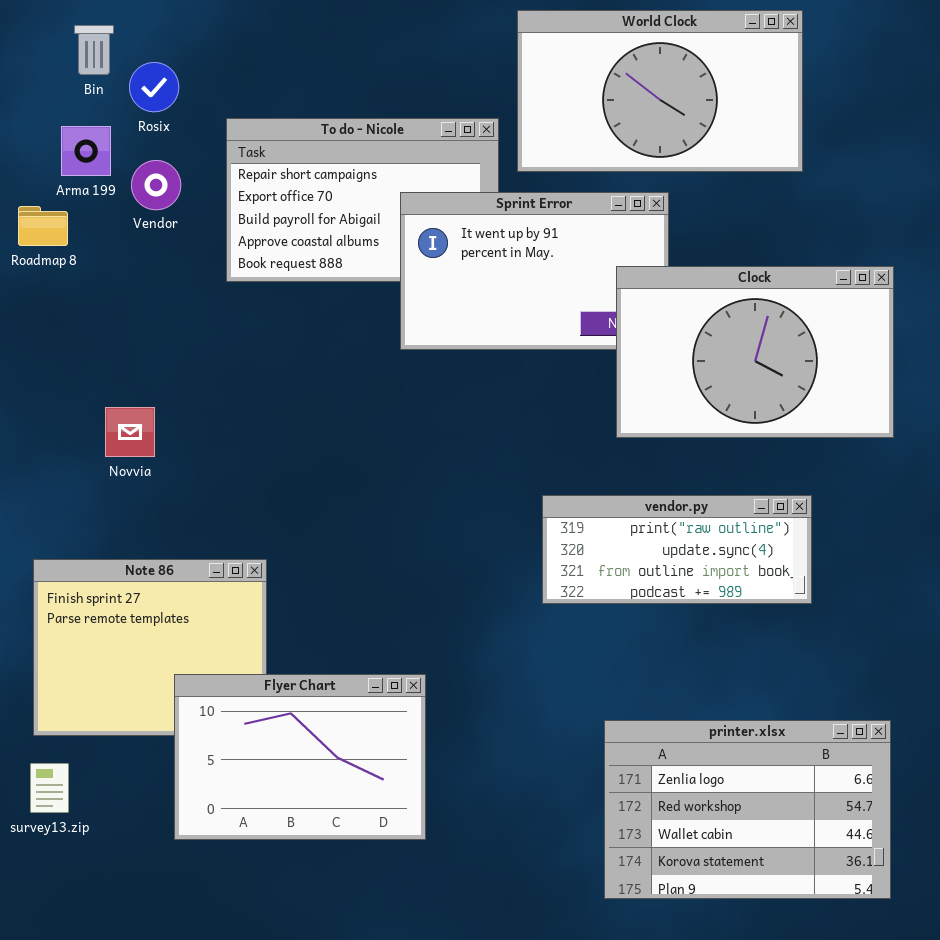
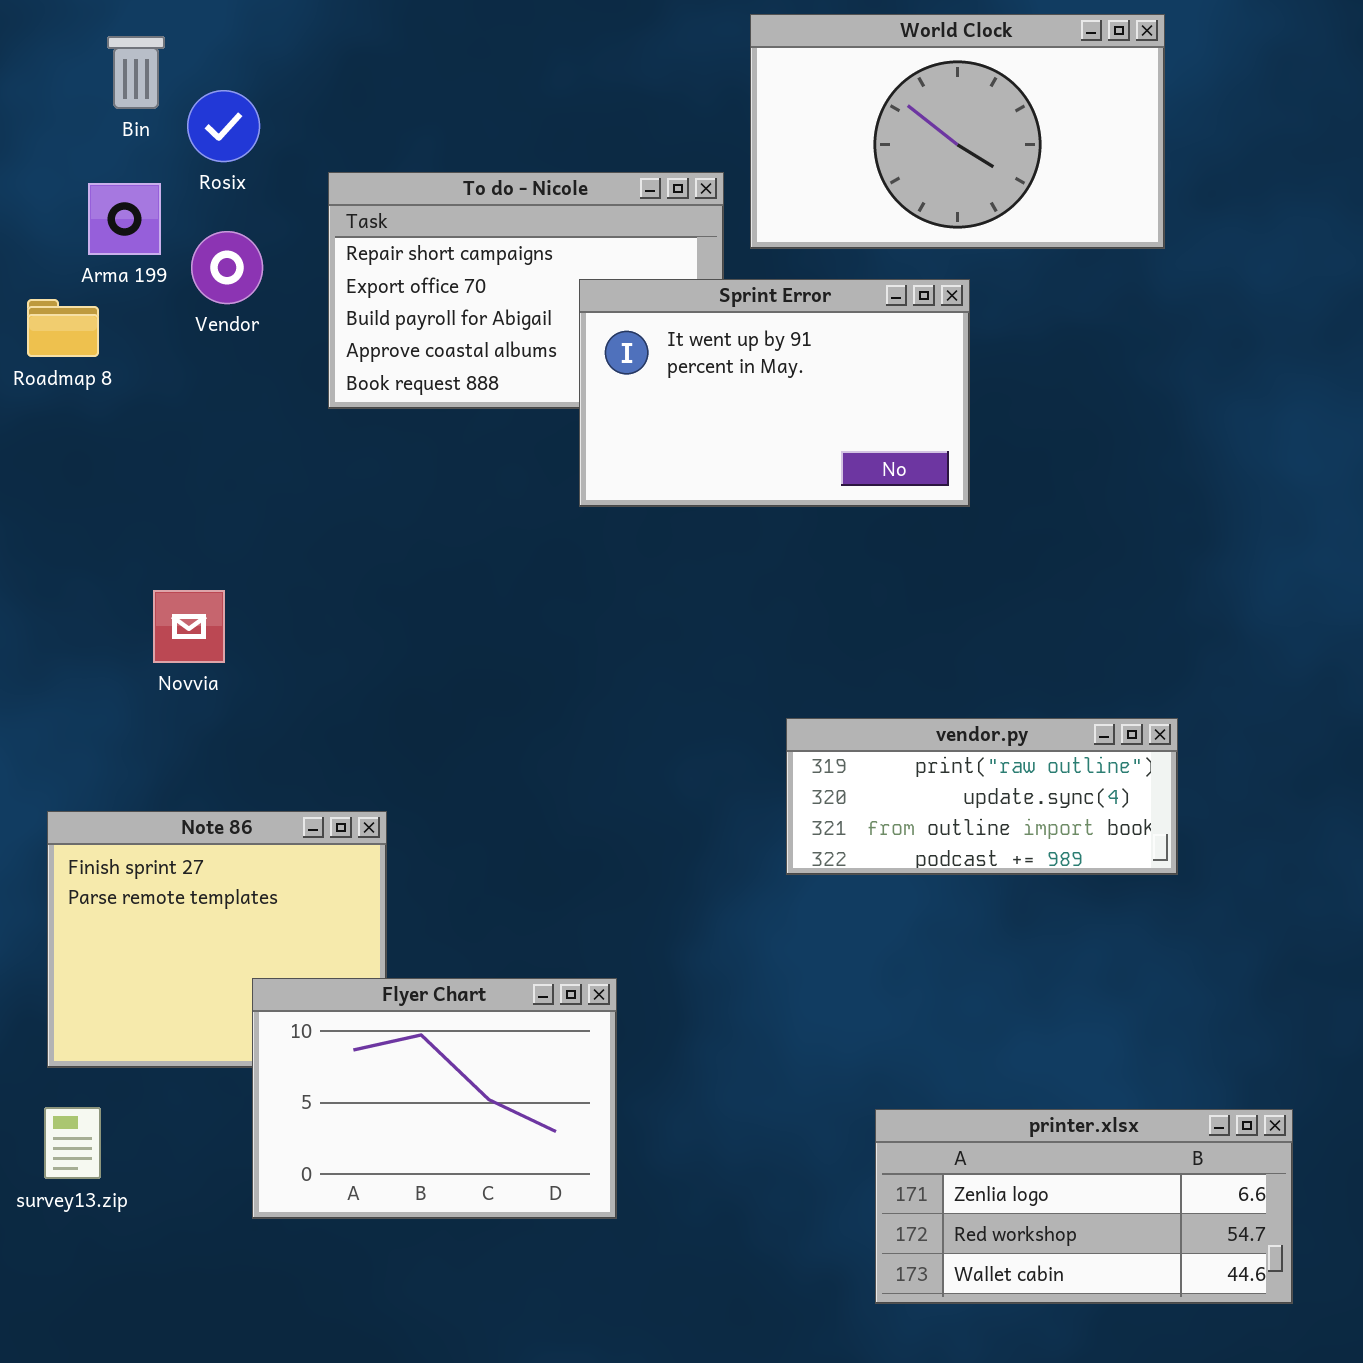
Clock: [616,266,894,438] -> none, closed
printer.xlsx: [604,720,891,899] -> [875,1109,1293,1304], resized

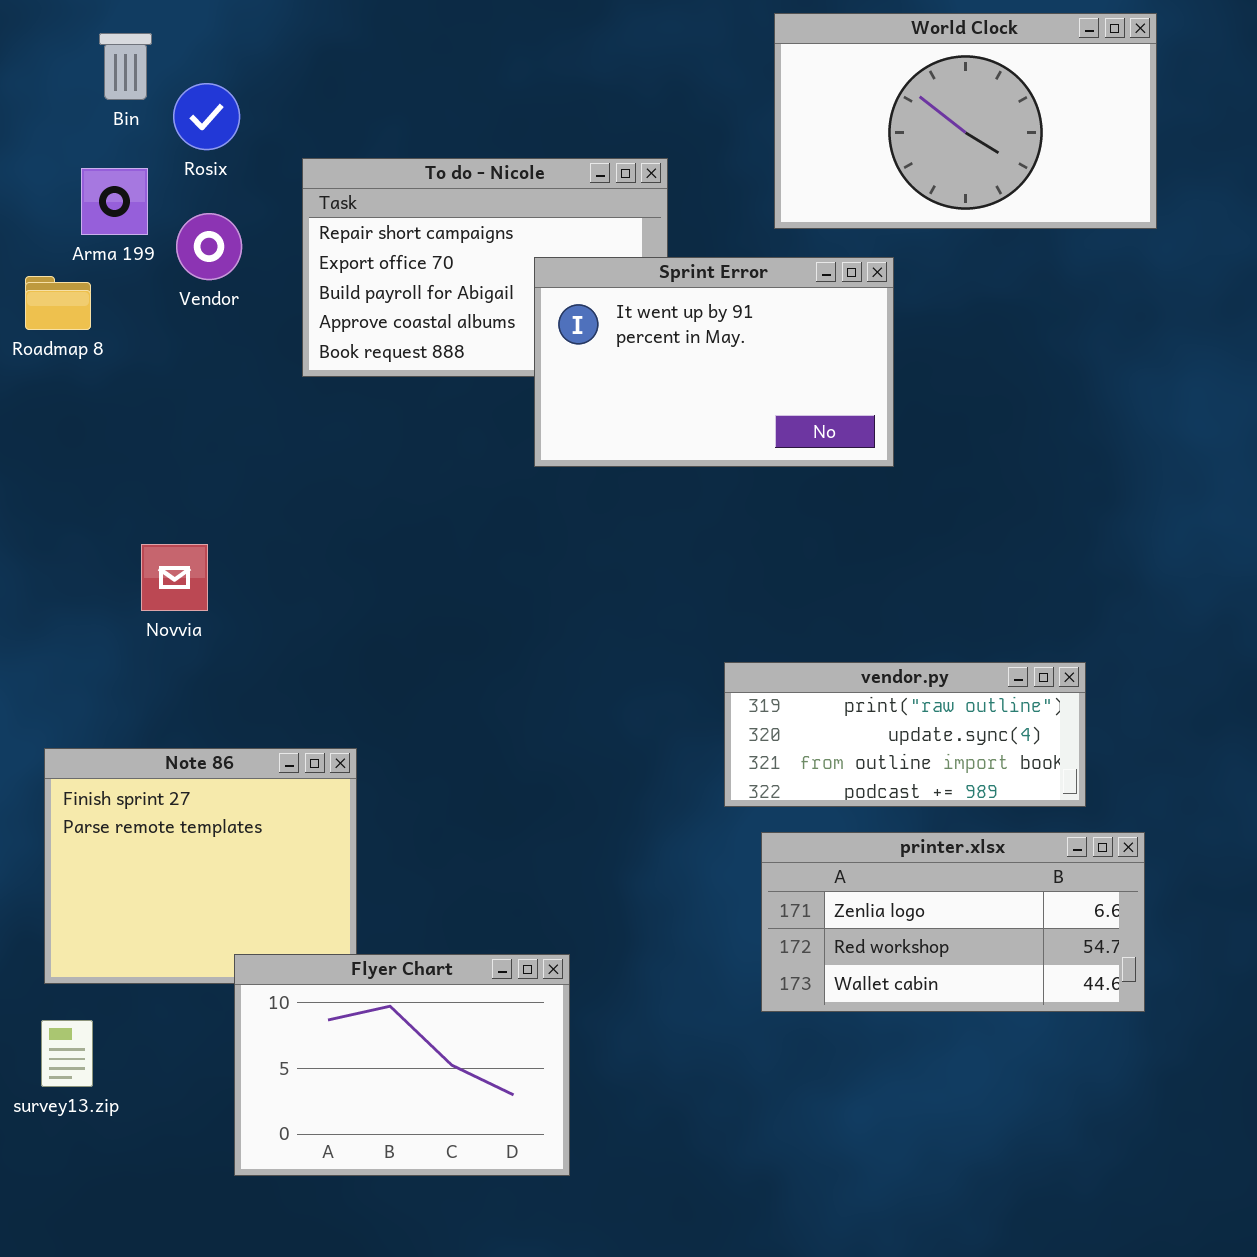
World Clock: [750,14,1165,249] -> [774,13,1157,229], moved
Flyer Chart: [252,978,617,1219] -> [234,954,570,1176], moved
printer.xlsx: [875,1109,1293,1304] -> [761,832,1145,1012], moved

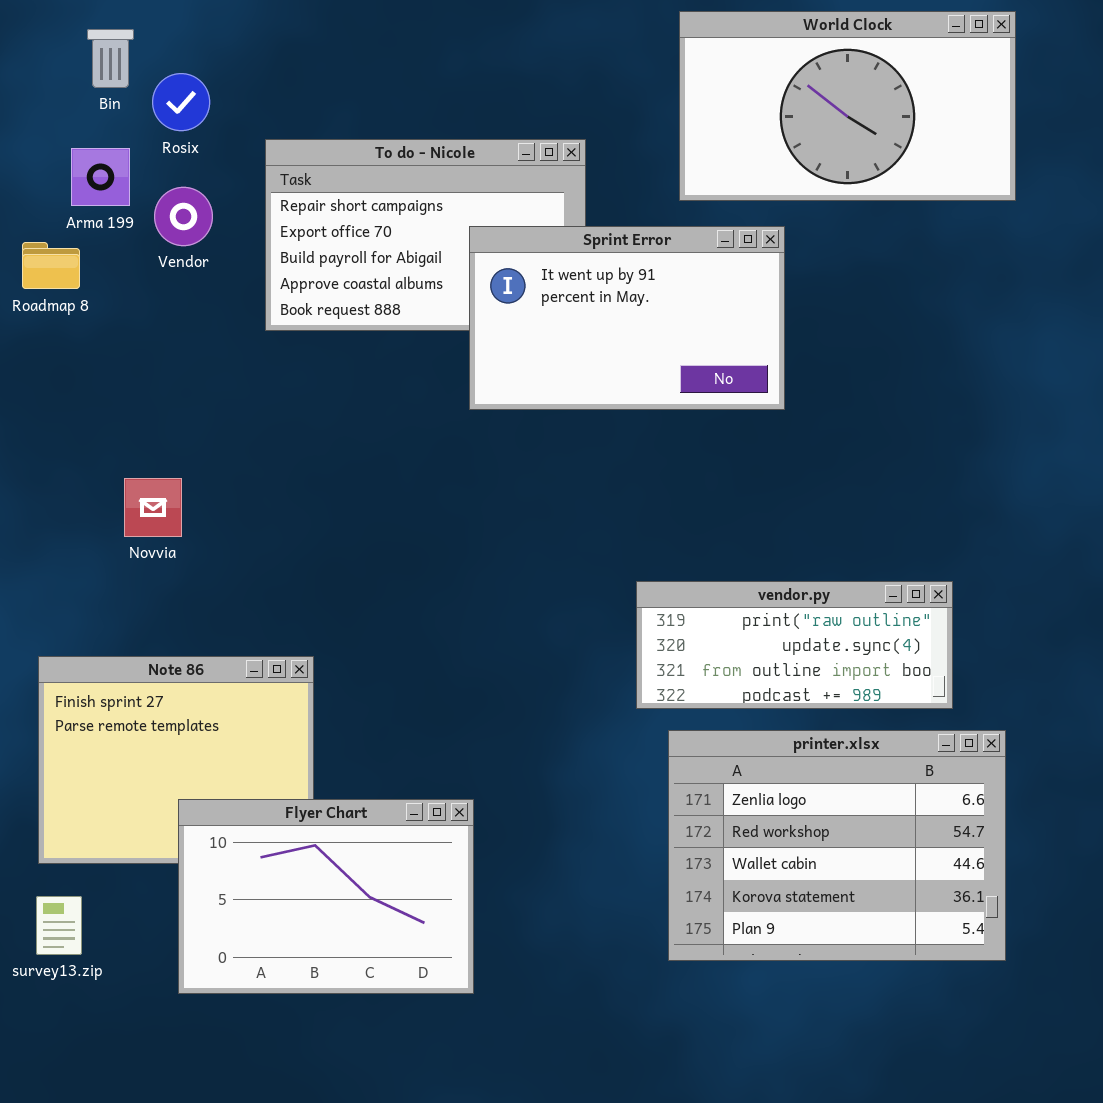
printer.xlsx: [761,832,1145,1012] -> [668,730,1006,961], resized
Flyer Chart: [234,954,570,1176] -> [178,799,474,994], moved

